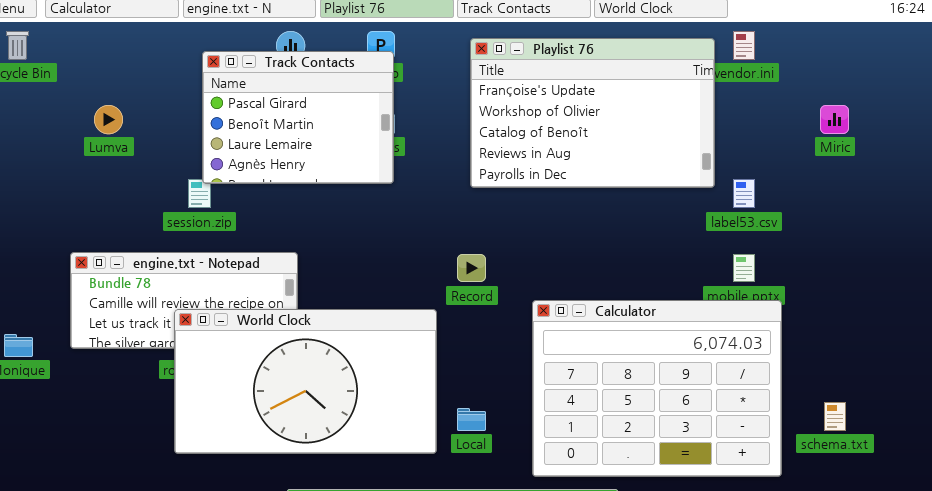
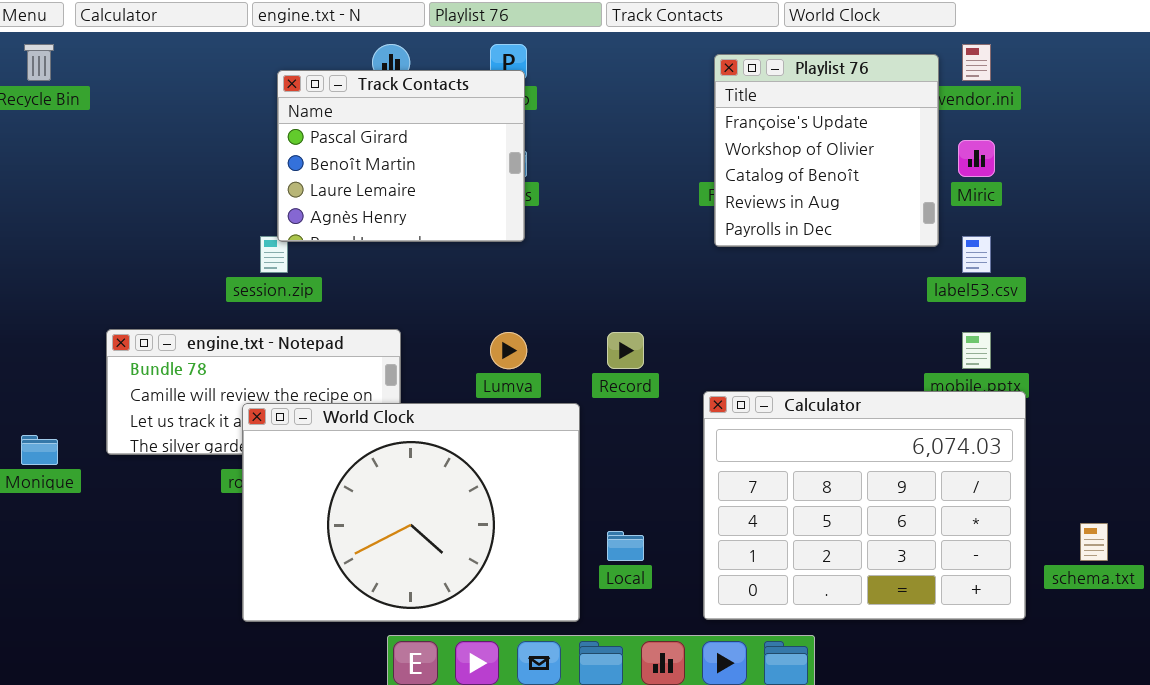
Playlist 76: [470,38,715,188] -> [714,54,939,247], resized
Lumva: [94,105,123,134] -> [490,332,527,369], moved
Miric: [820,105,849,134] -> [958,140,995,177], moved
World Clock: [174,309,437,454] -> [242,403,580,622], resized

